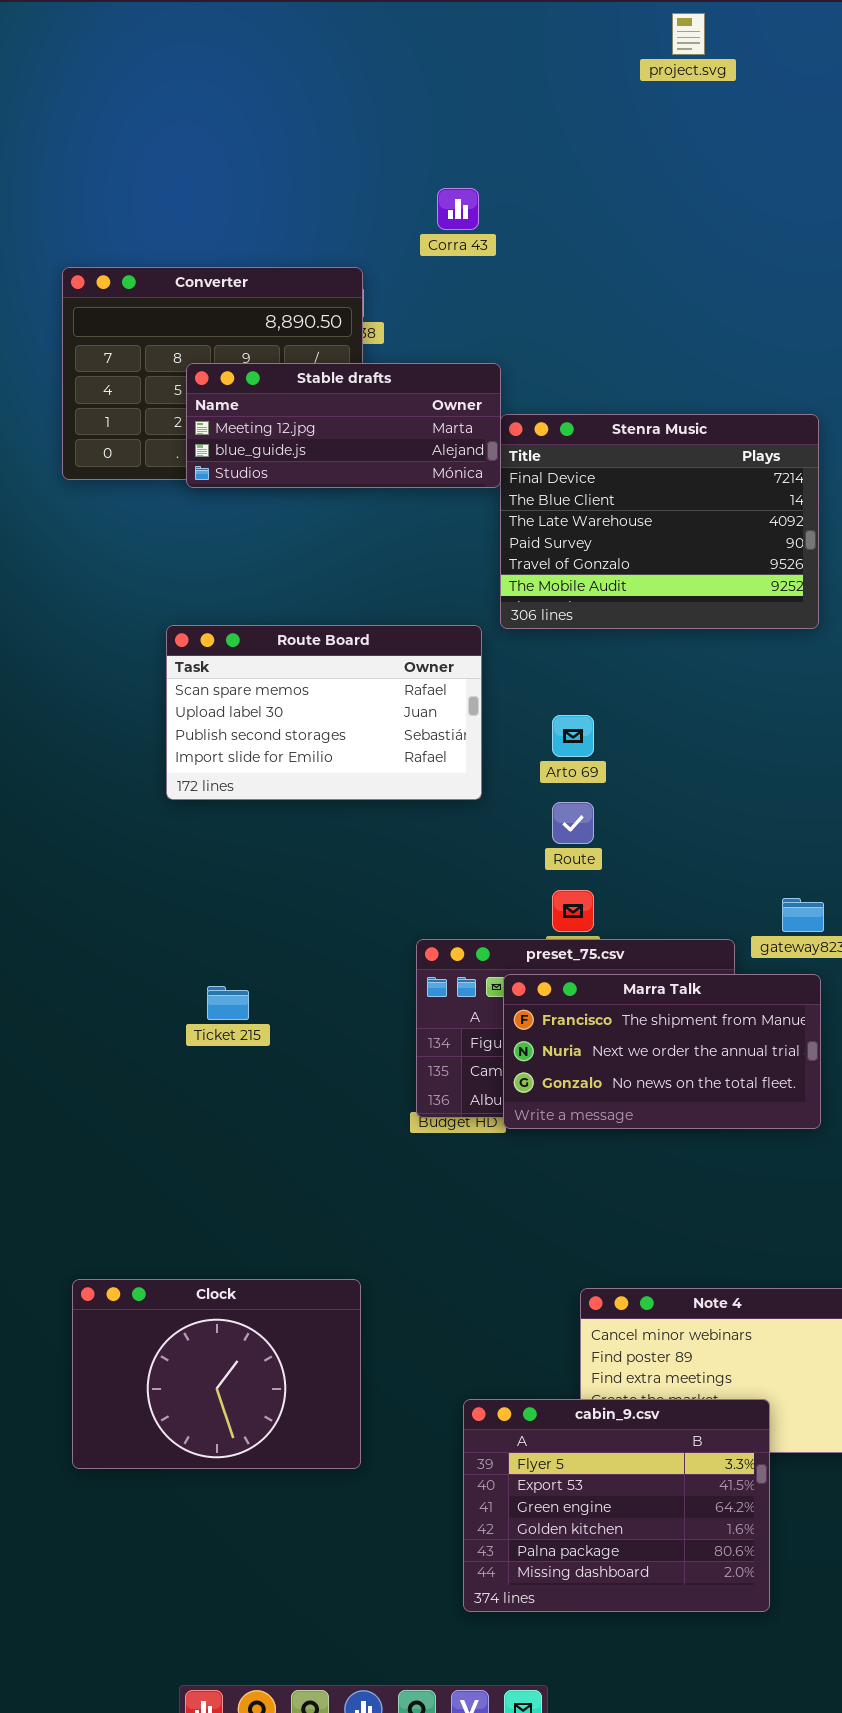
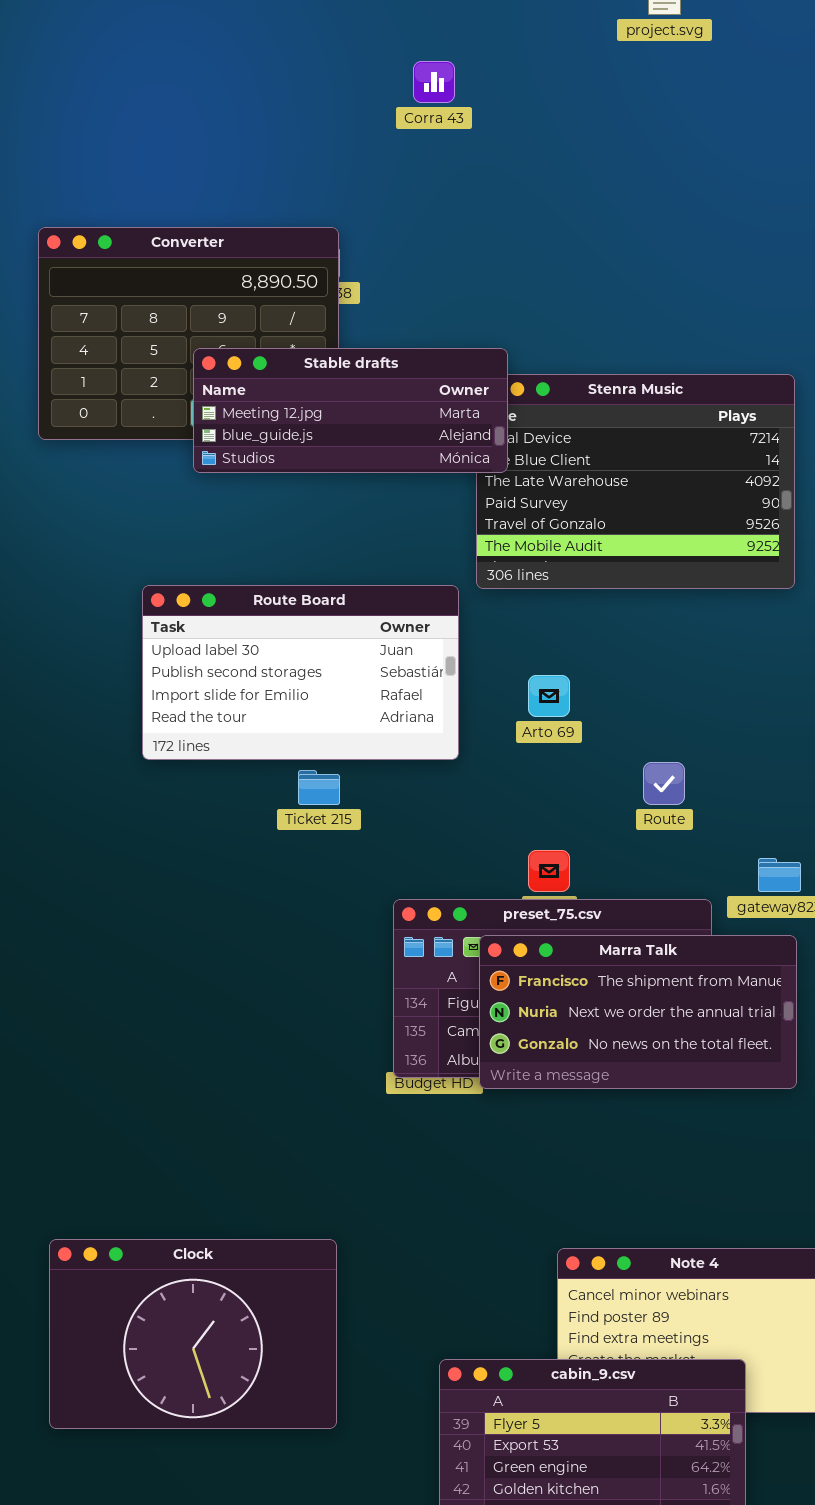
Corra 43: [437,188,479,230] -> [413,61,455,103], moved
Stable drafts: [186,363,501,488] -> [193,348,508,473], moved
Route Board: [166,625,482,800] -> [142,585,459,760], scrolled down 1 row
Route: [552,802,594,844] -> [643,762,685,805], moved
Ticket 215: [207,986,249,1020] -> [298,770,340,805], moved

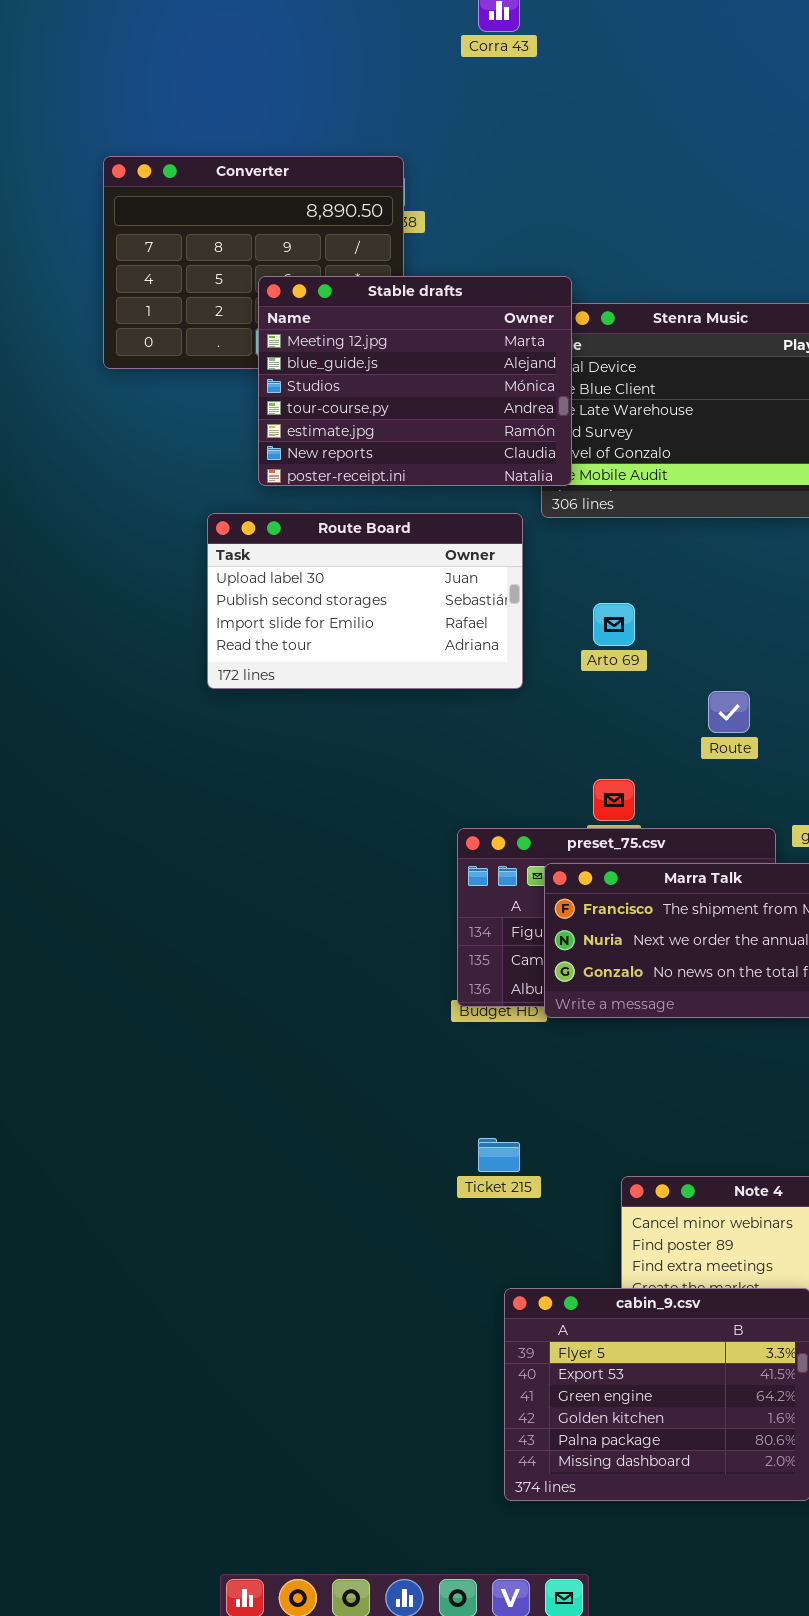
Stable drafts: [193,348,508,473] -> [258,276,572,486], resized
Ticket 215: [298,770,340,805] -> [478,1138,520,1172], moved
Clock: [49,1239,337,1429] -> none, closed

